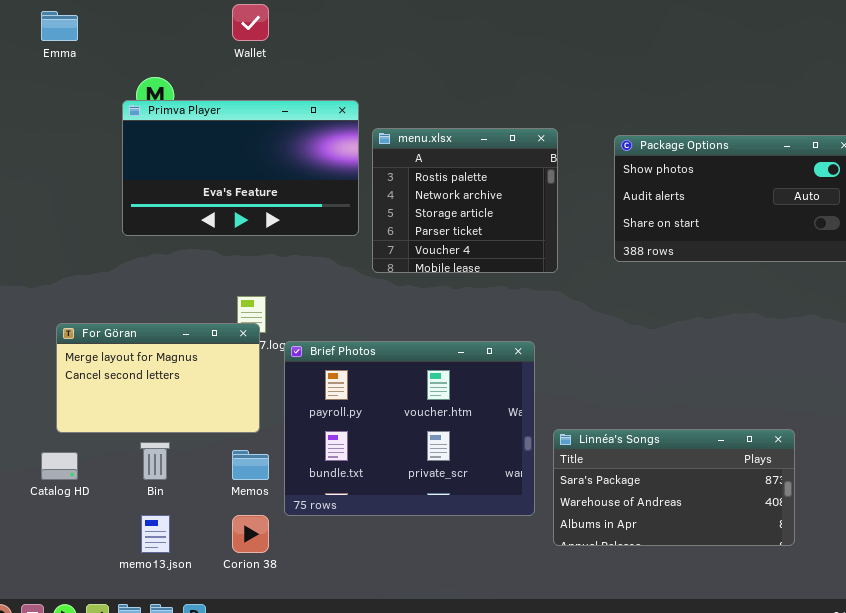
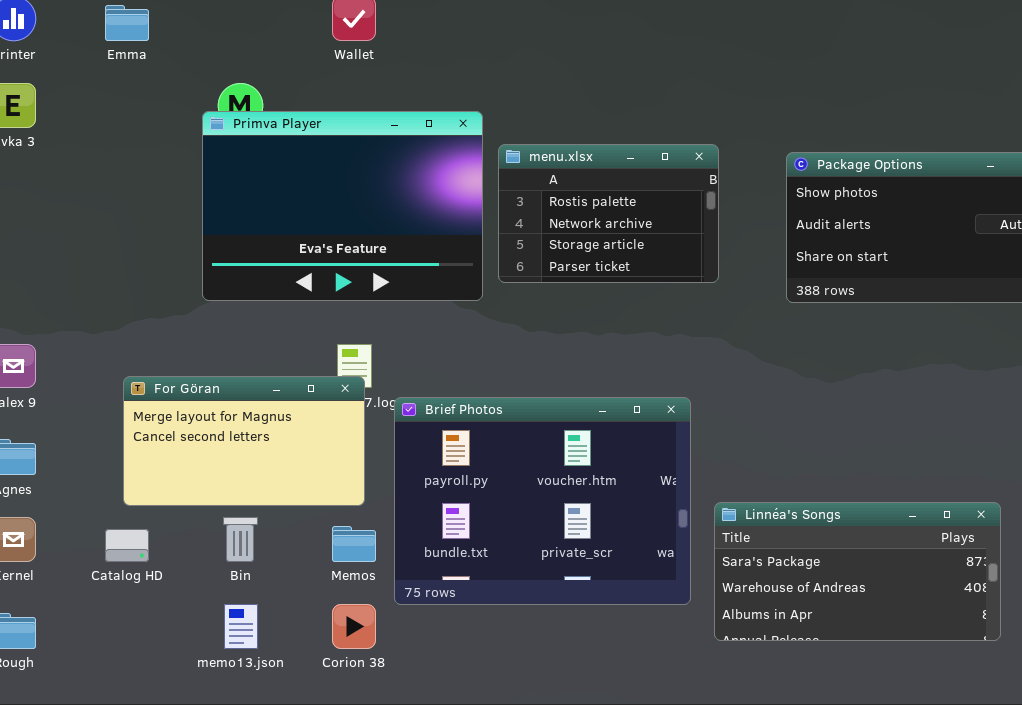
Primva Player: [122,100,359,236] -> [202,111,483,301], resized
menu.xlsx: [372,128,558,273] -> [498,144,719,283], resized

